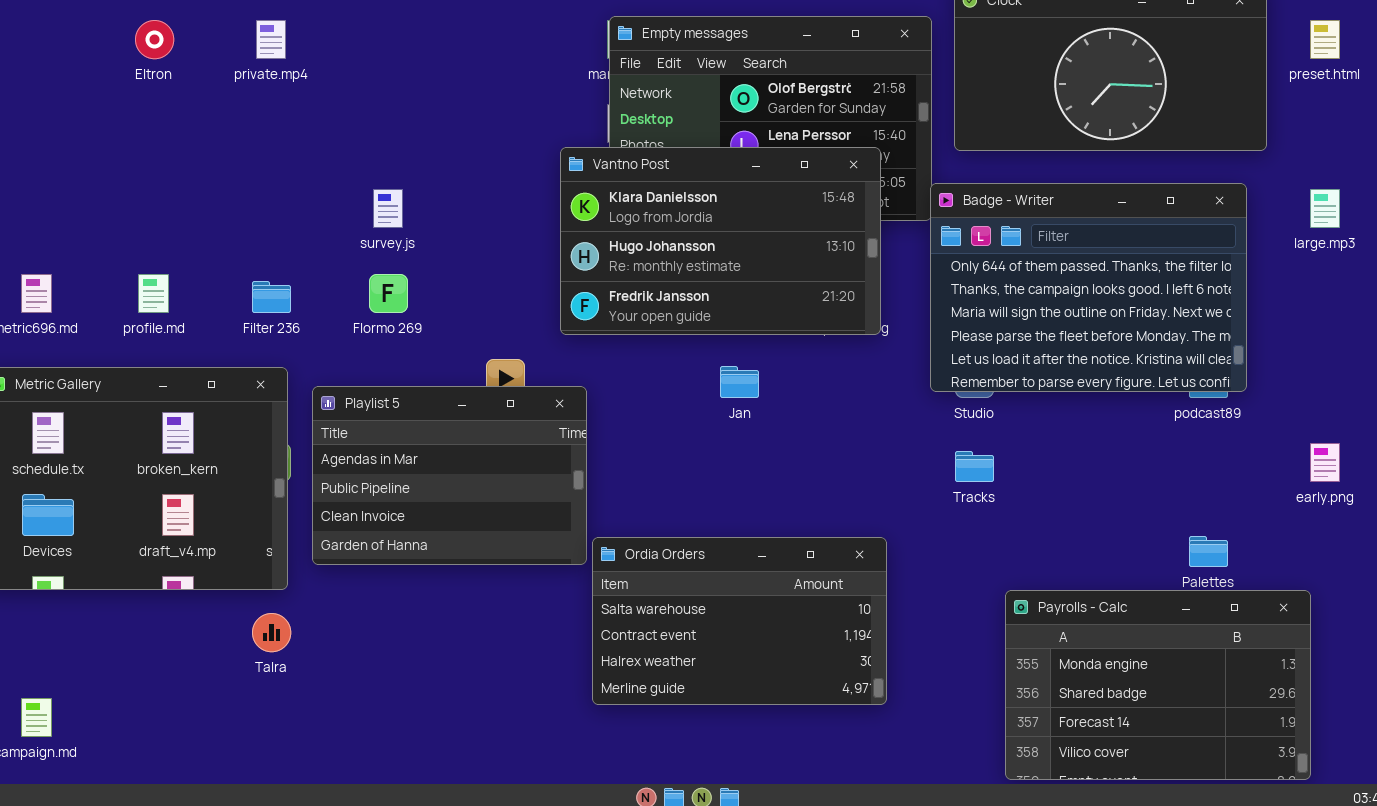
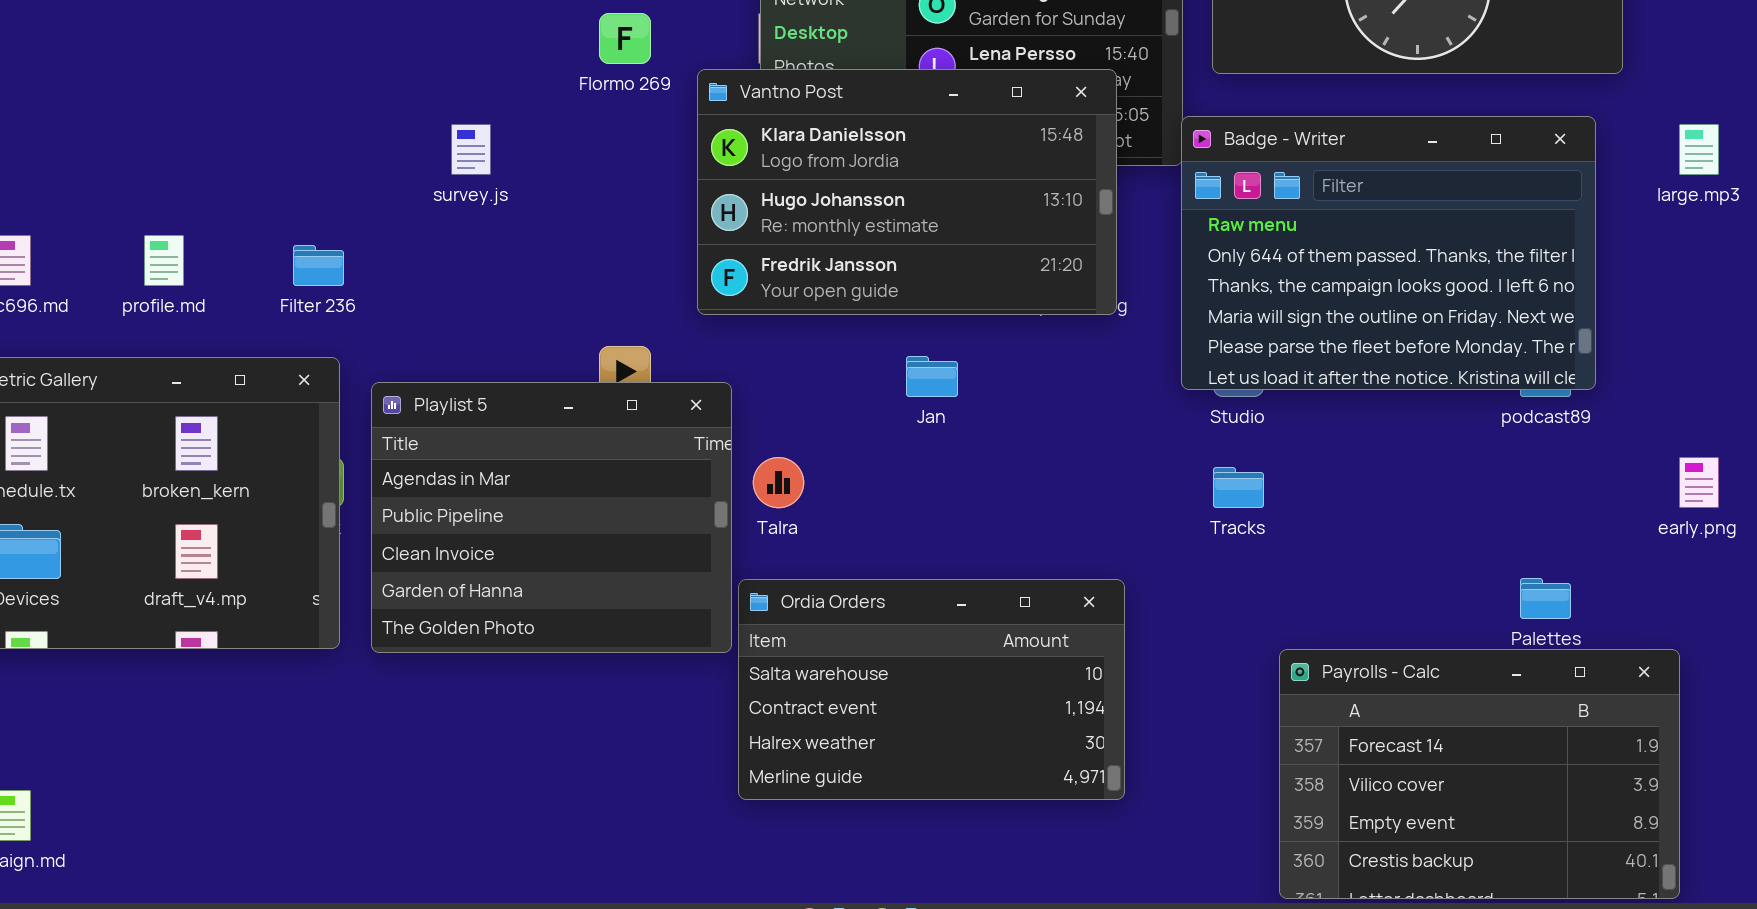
Badge - Writer: [930,183,1247,392] -> [1181,116,1596,390], scrolled up 1 row
Flormo 269: [369,274,408,313] -> [599,13,651,64], moved
Playlist 5: [312,386,587,565] -> [371,382,732,653], resized
Payrolls - Calc: [1005,590,1311,780] -> [1279,649,1680,899], scrolled down 2 rows
Talra: [252,613,291,652] -> [753,457,804,508], moved

